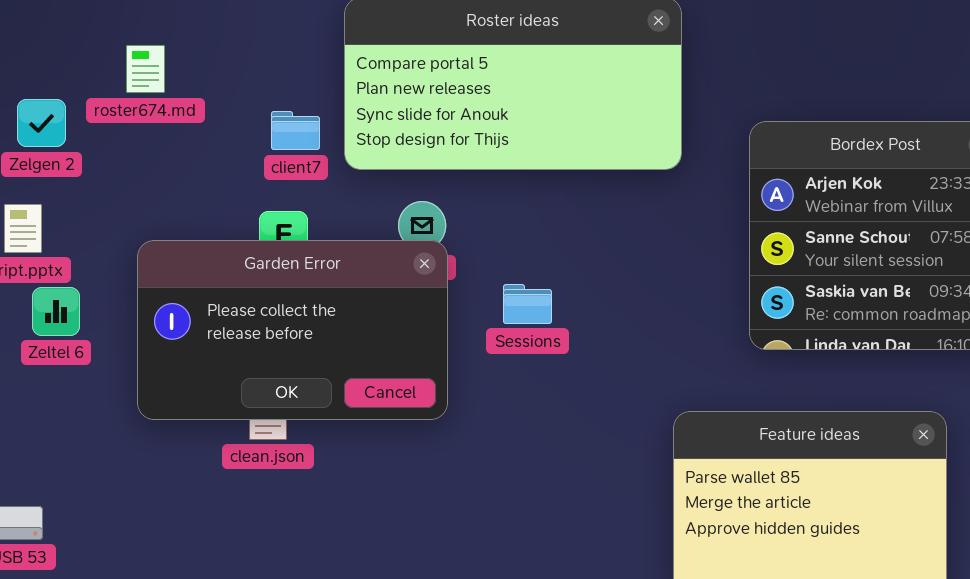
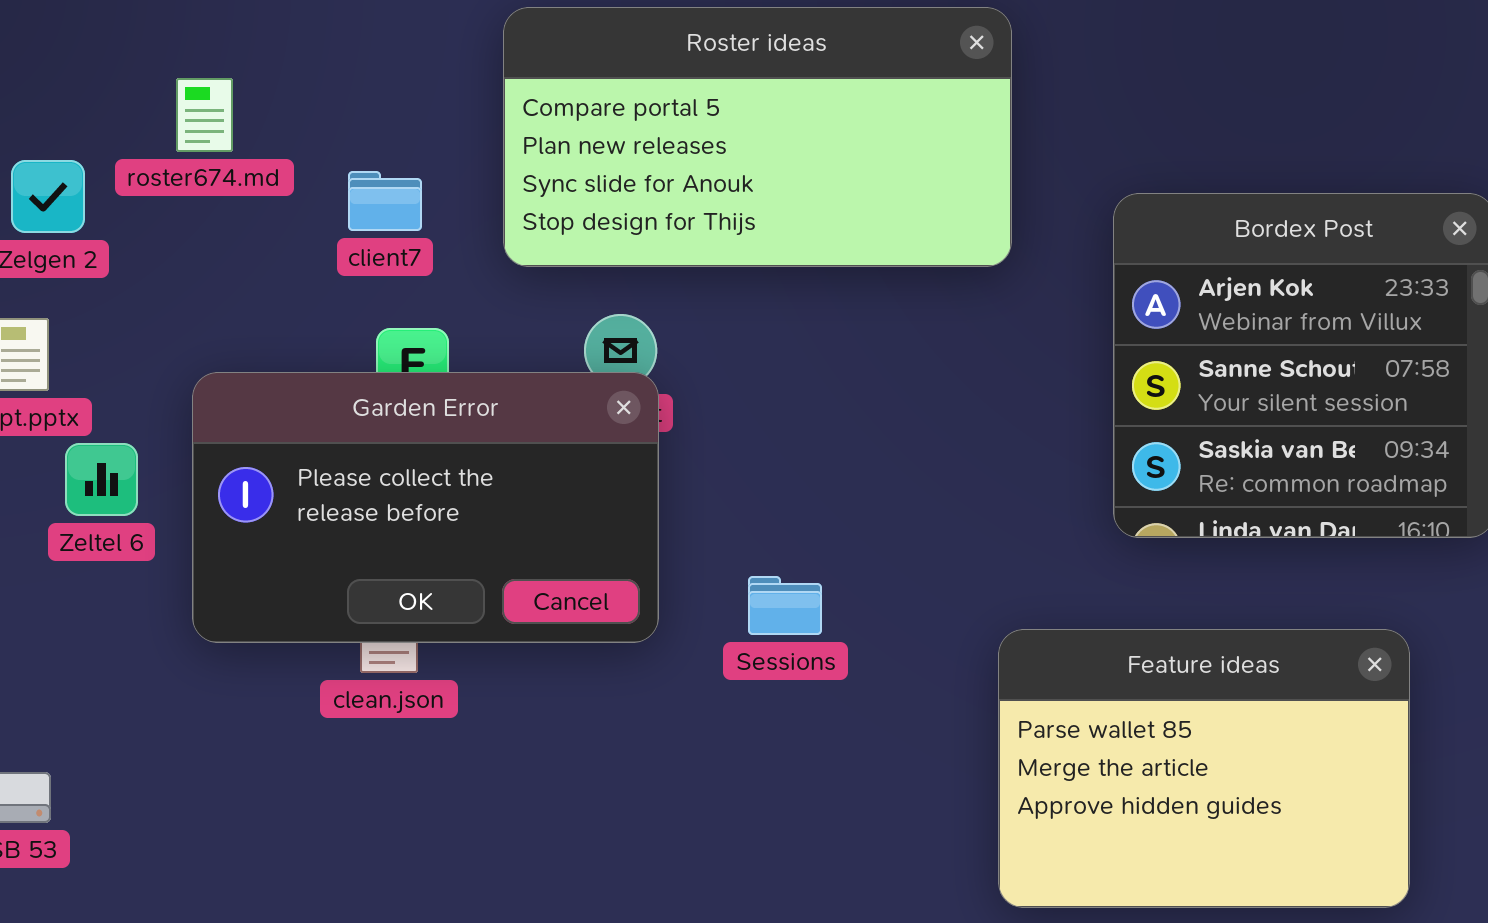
client7: [271,111,320,150] -> [348,171,422,231], moved
Sessions: [503,284,552,324] -> [748,576,822,635], moved
Zeltel 6: [32,287,80,336] -> [65,443,138,516], moved

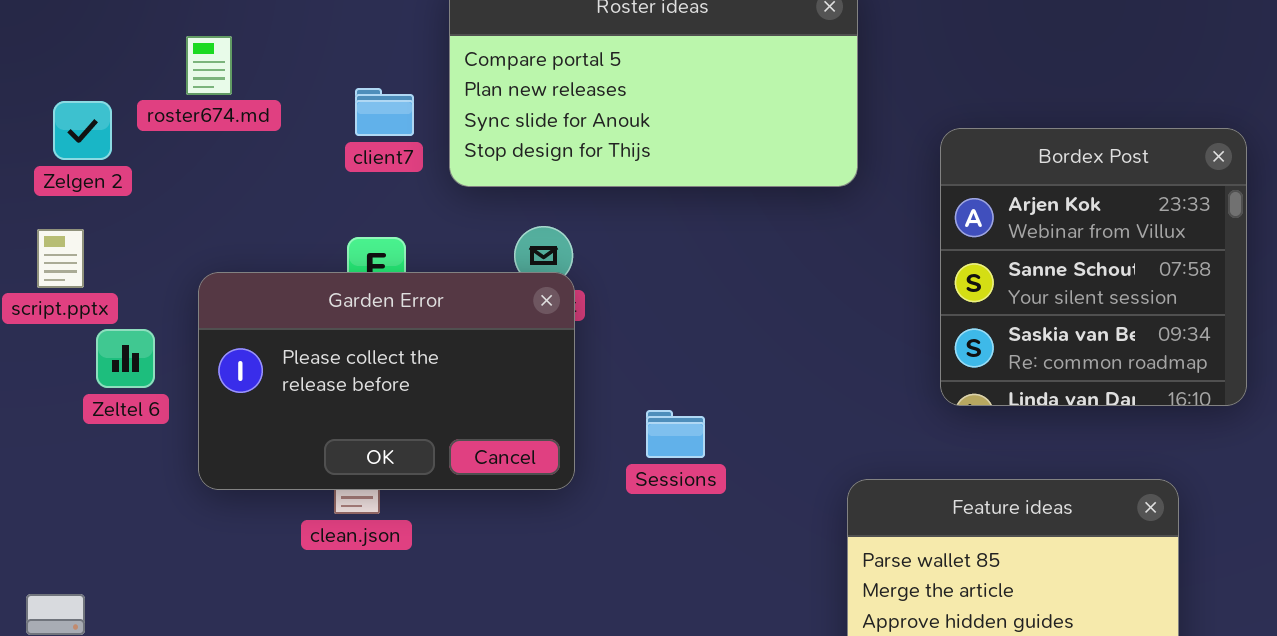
client7: [348,171,422,231] -> [355,88,414,136], moved
Sessions: [748,576,822,635] -> [646,410,705,458], moved

